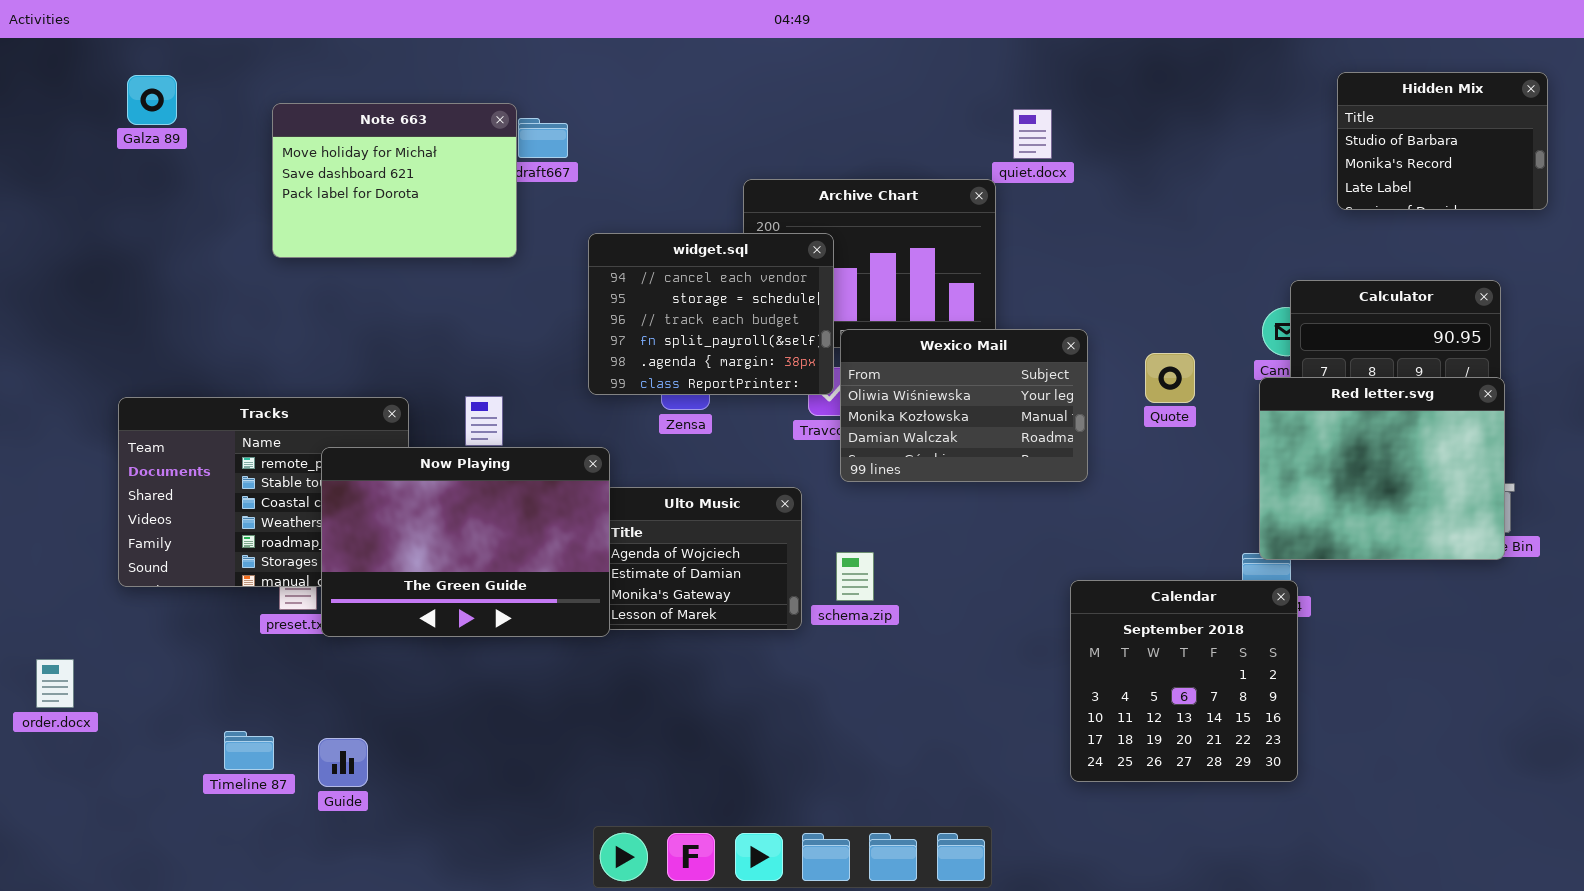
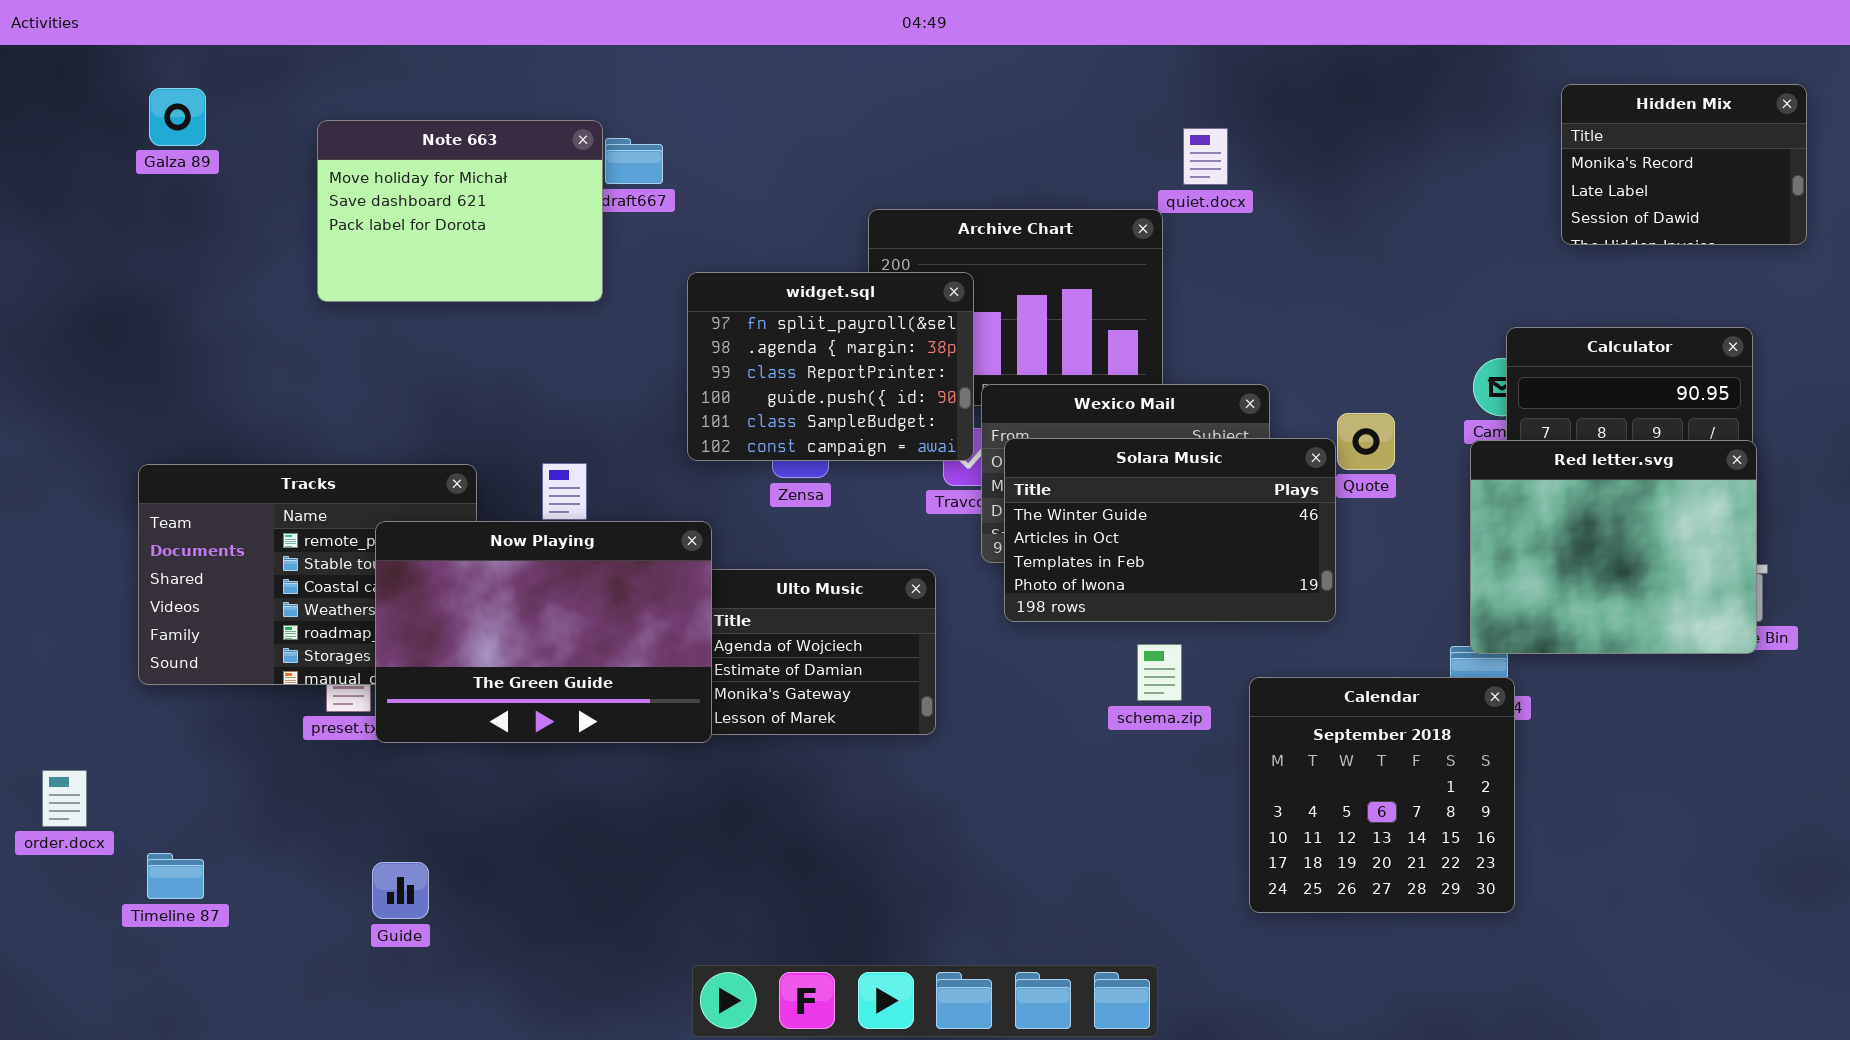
Hidden Mix: [1337,72,1548,210] -> [1561,84,1807,245], scrolled down 1 row
widget.sql: [588,233,834,395] -> [687,272,974,461], scrolled down 3 rows
Solara Music: none -> [1004,438,1336,622], opened
schema.zip: [836,552,874,601] -> [1137,644,1182,701], moved
Timeline 87: [224,731,274,770] -> [147,853,204,899], moved

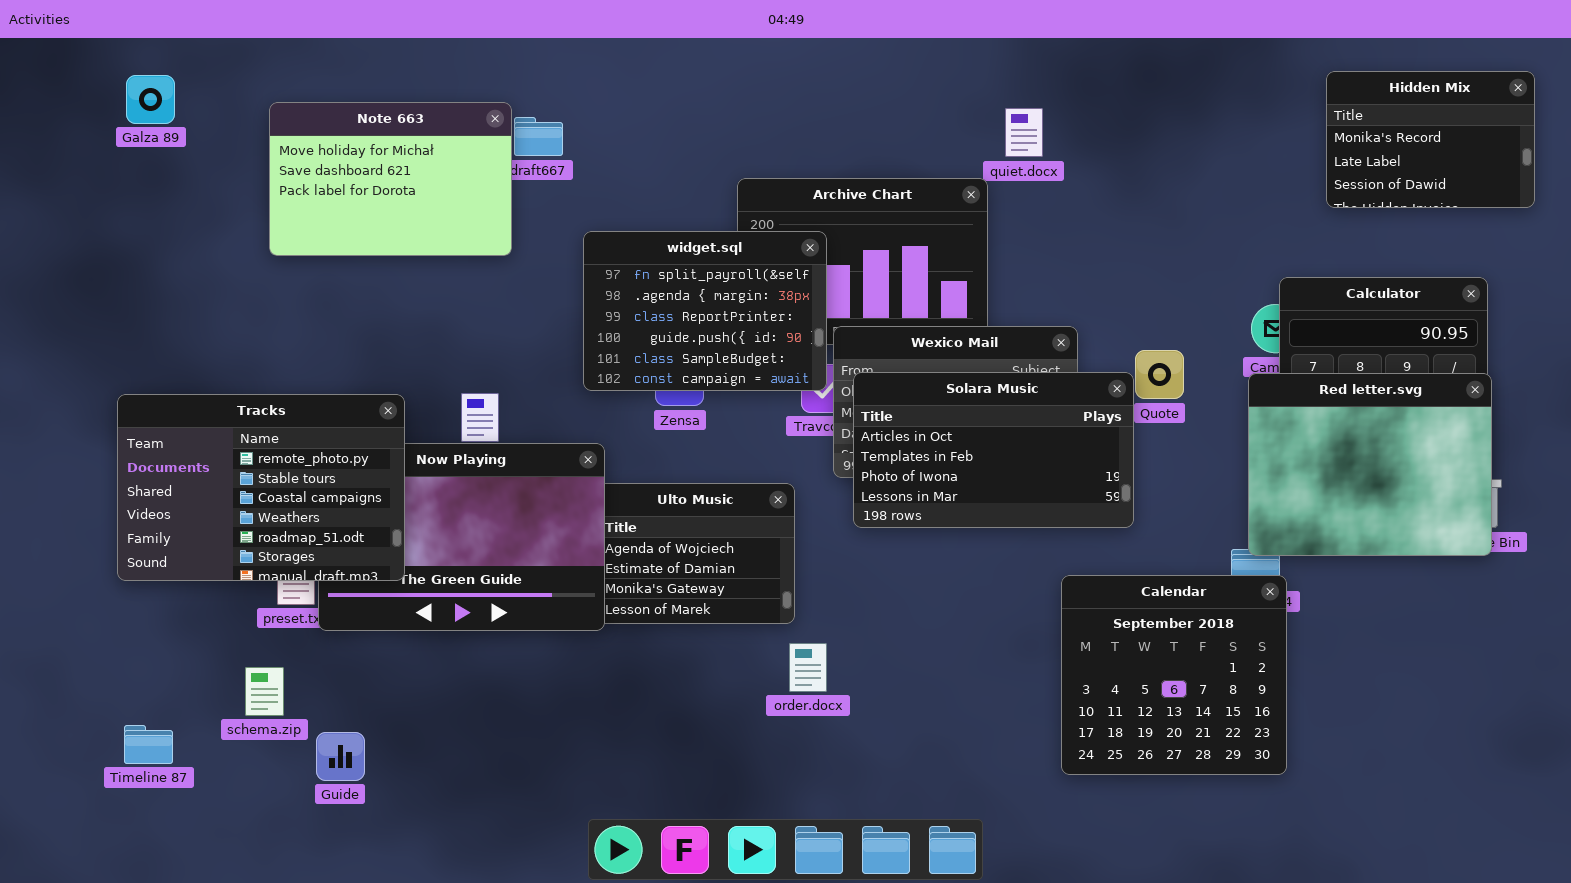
Solara Music: [1004,438,1336,622] -> [853,372,1134,528], scrolled down 1 row
Tracks: [138,464,477,685] -> [117,394,405,581], raised
schema.zip: [1137,644,1182,701] -> [245,667,284,716], moved
order.docx: [42,770,87,827] -> [789,643,827,692], moved

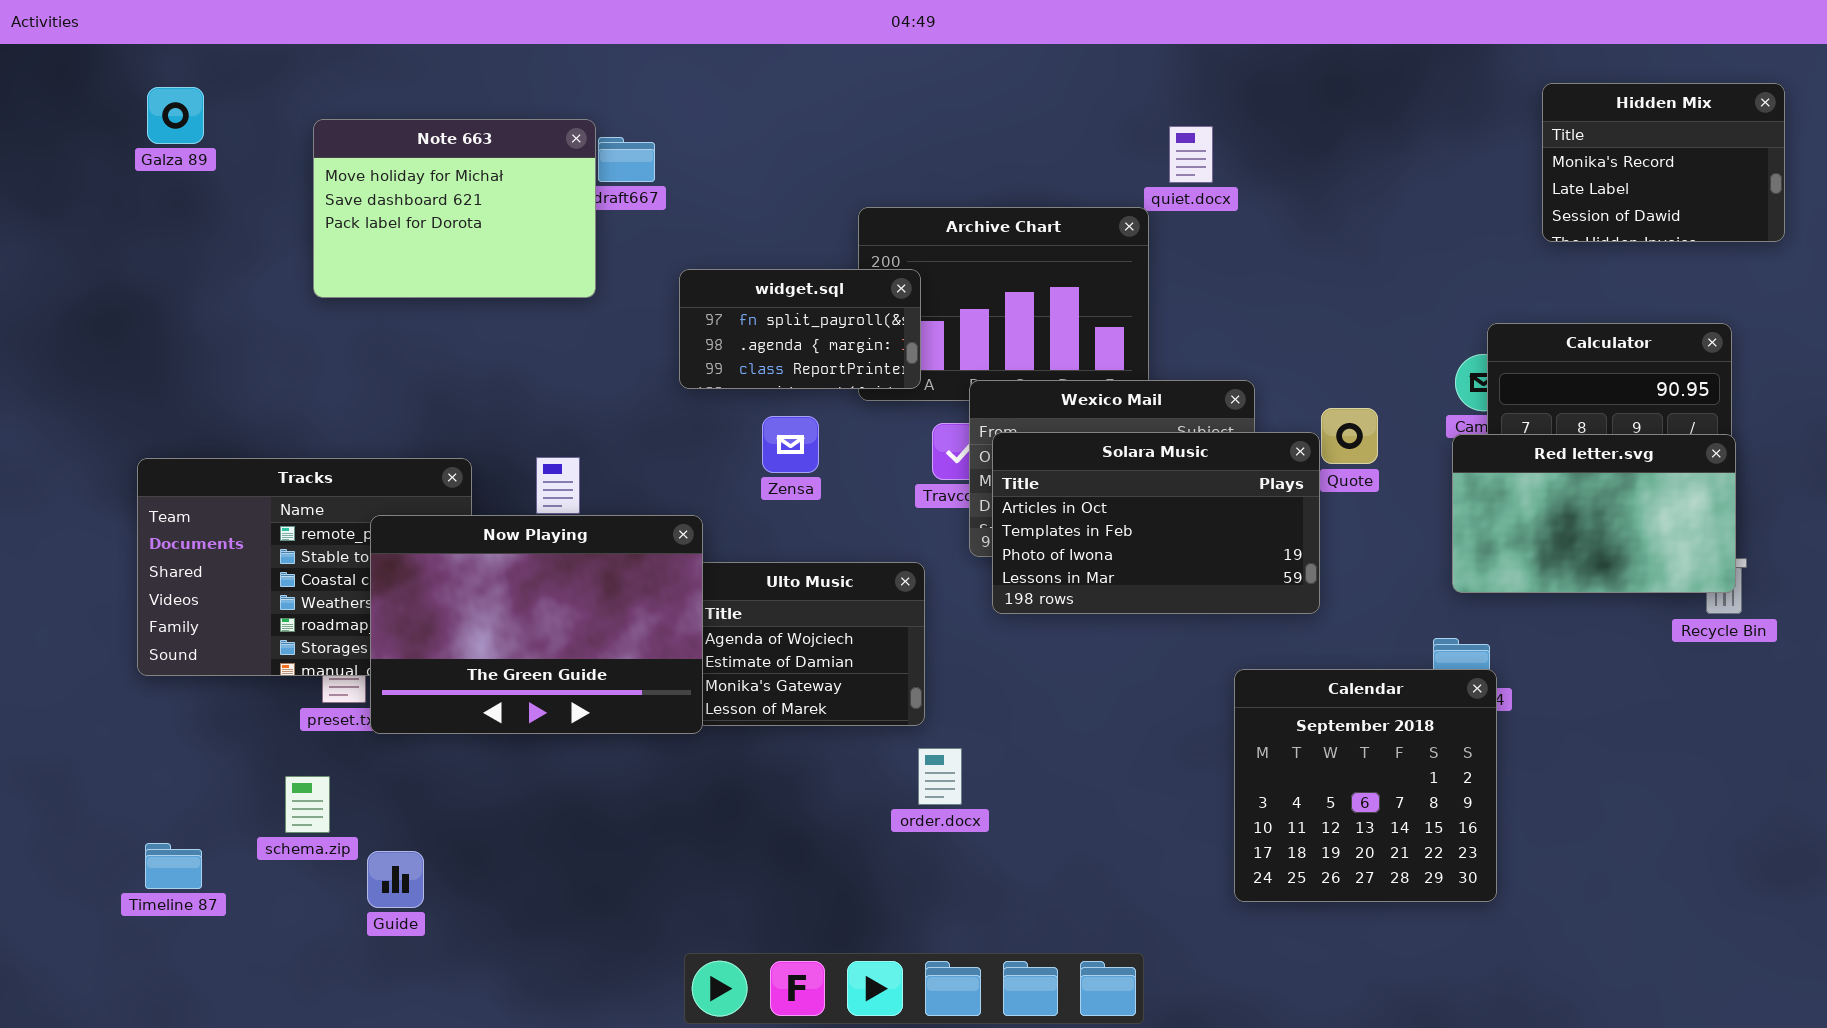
widget.sql: [583,231,827,391] -> [679,269,921,389], resized
Red letter.svg: [1248,373,1492,556] -> [1452,434,1736,593], resized
Now Playing: [318,443,605,631] -> [370,515,703,734], raised

